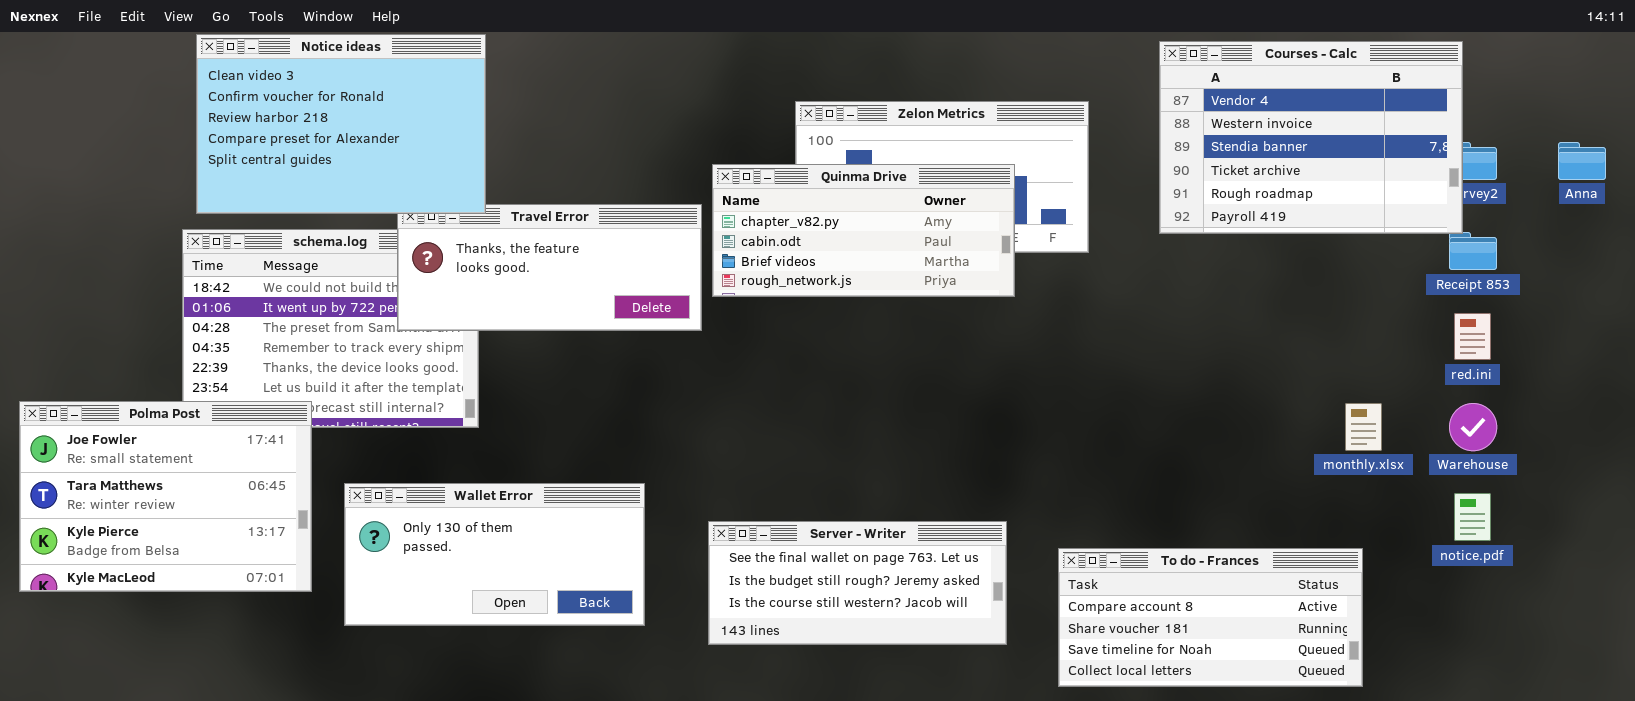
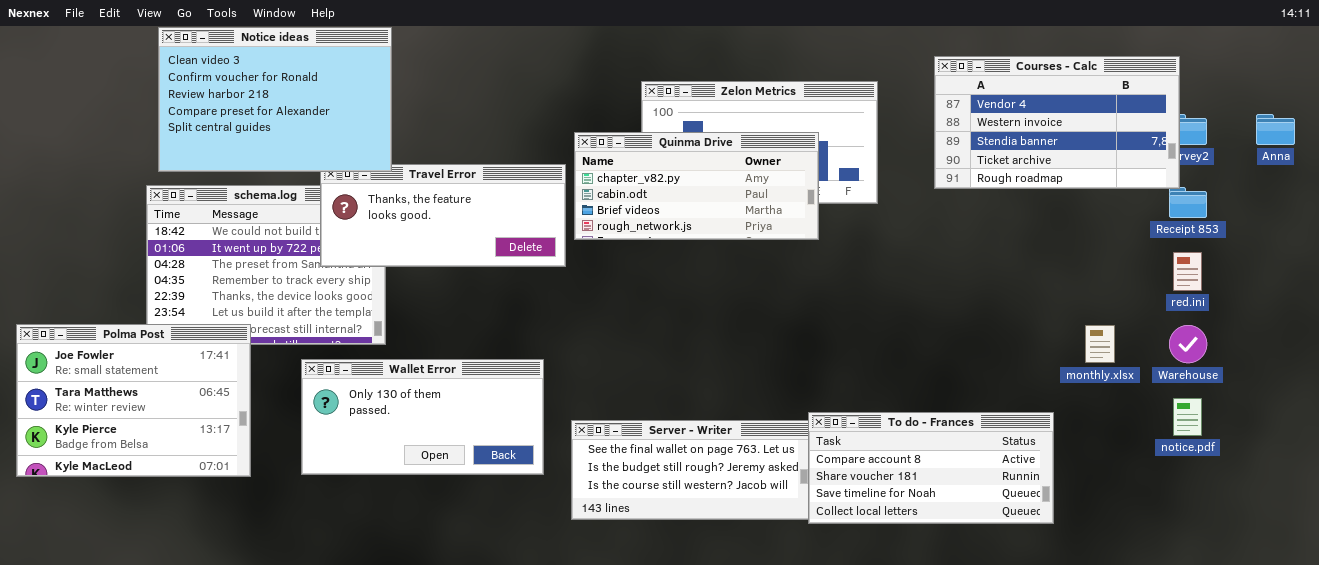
Courses - Calc: [1159,41,1463,234] -> [934,56,1180,189], resized
Wallet Error: [344,483,645,626] -> [301,359,544,475], moved
To do - Frances: [1058,548,1363,687] -> [808,412,1054,524], moved

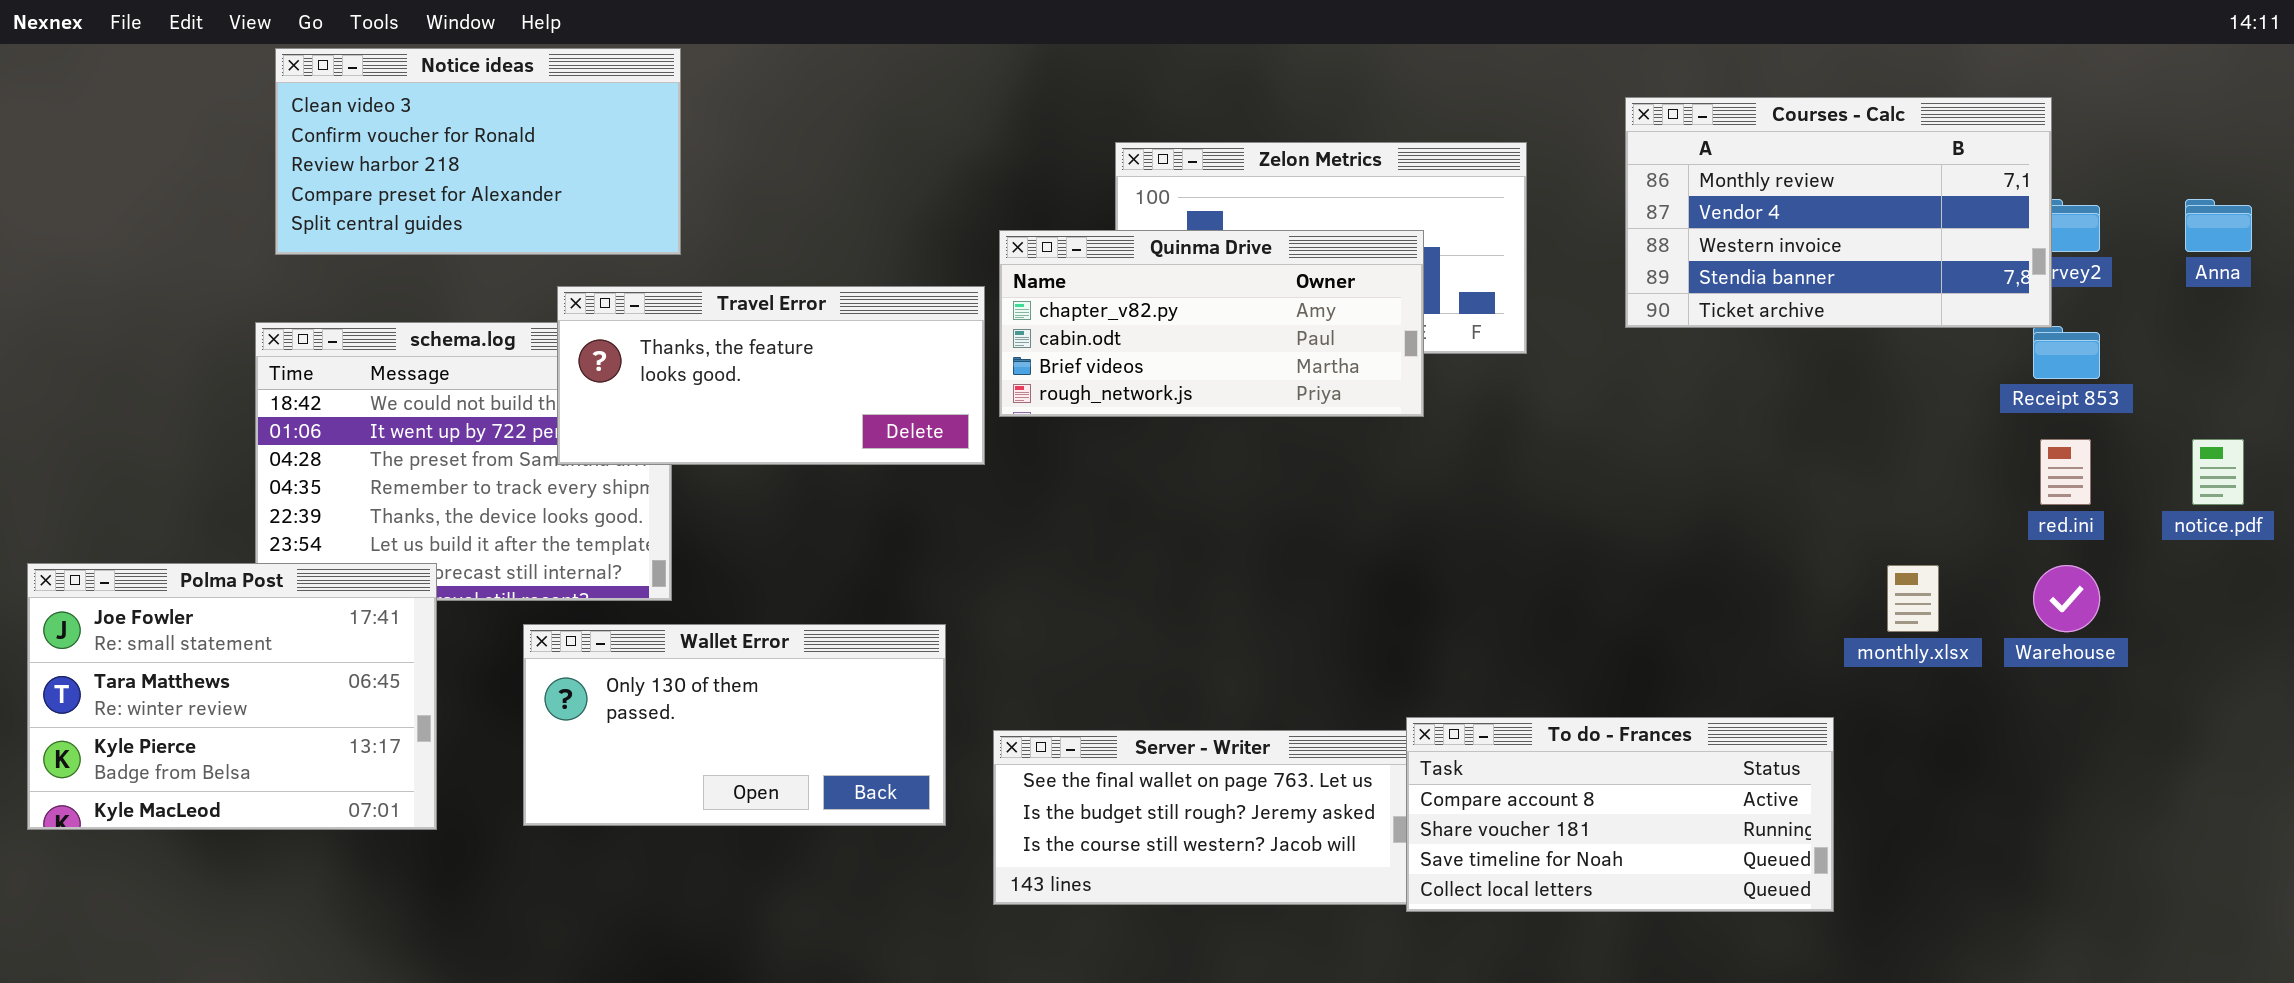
Notice ideas: [158,27,392,172] -> [275,48,681,255], resized
Courses - Calc: [934,56,1180,189] -> [1625,97,2052,328], scrolled up 1 row
notice.pdf: [1173,398,1202,436] -> [2192,439,2244,505], moved

